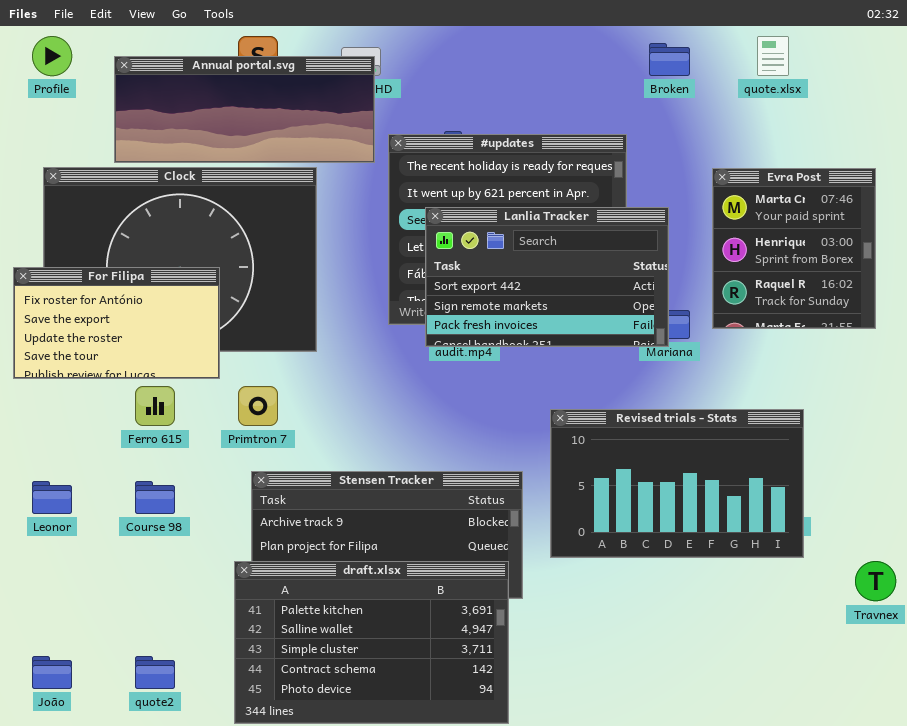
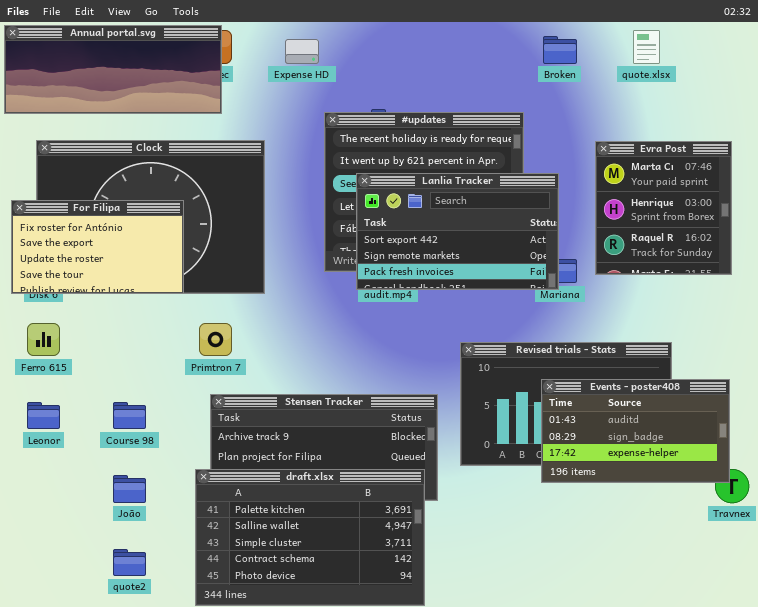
Annual portal.svg: [114,56,375,163] -> [4,25,222,114], moved
For Filipa: [13,267,220,379] -> [11,200,184,294], moved
Ferro 615: [135,386,175,426] -> [27,323,60,356], moved
Events - poster408: none -> [541,379,730,483], opened
João: [32,656,72,689] -> [113,475,146,503], moved

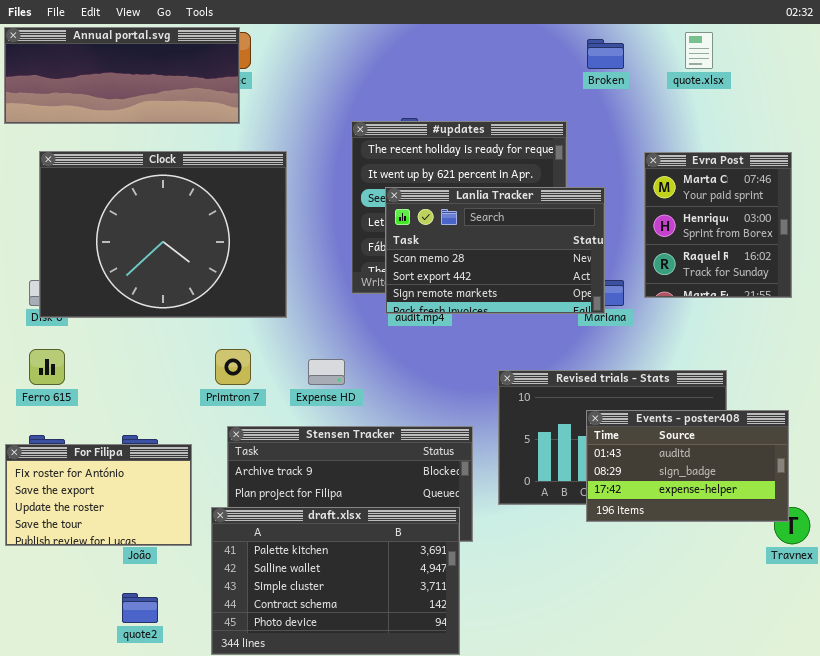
Expense HD: [285,39,319,64] -> [308,359,345,385], moved
Lanlia Tracker: [356,173,559,290] -> [385,187,605,314], scrolled up 1 row
For Filipa: [11,200,184,294] -> [5,444,192,546], moved

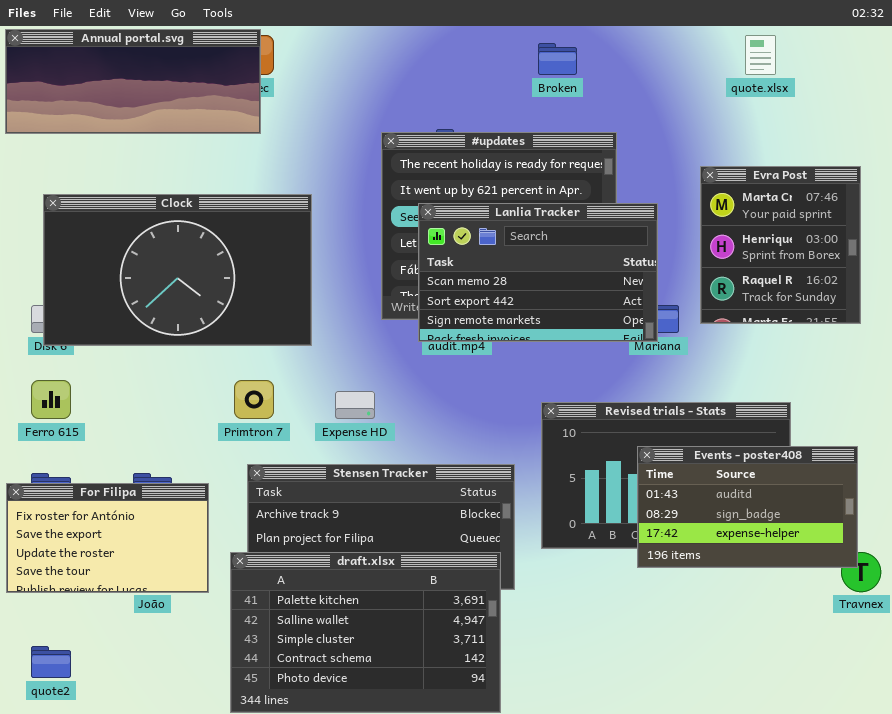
Broken: [587,39,624,69] -> [538,43,577,75], moved
Clock: [39,151,287,318] -> [43,194,312,346], resized
quote2: [122,593,158,623] -> [31,646,71,678], moved

